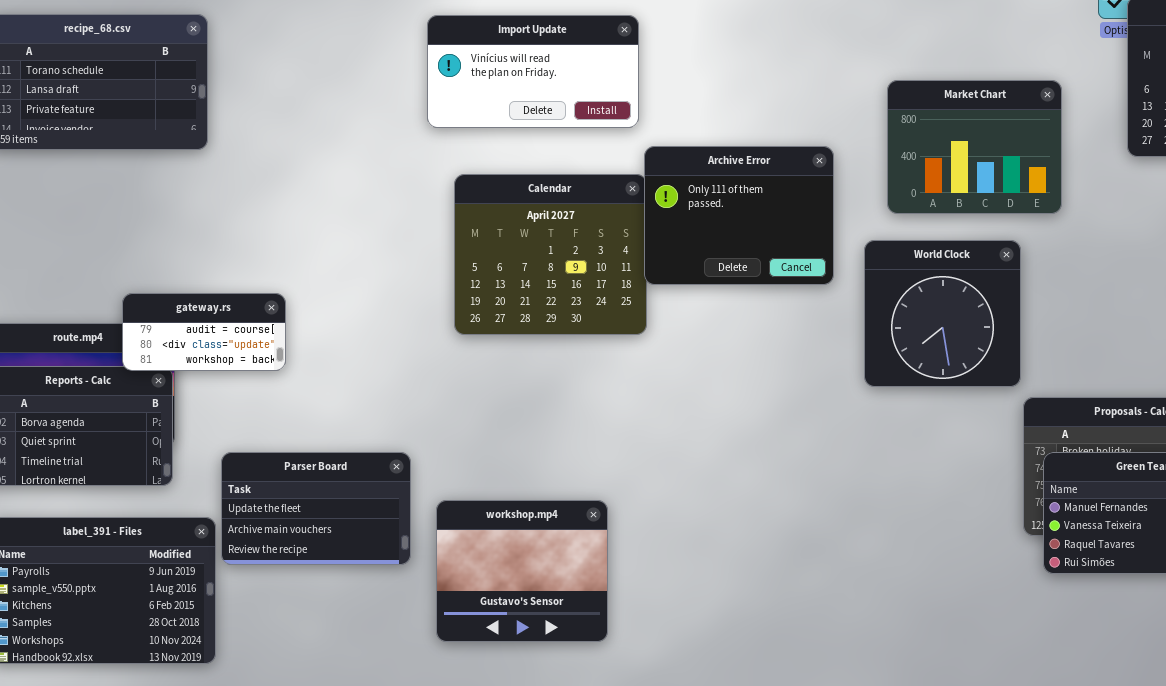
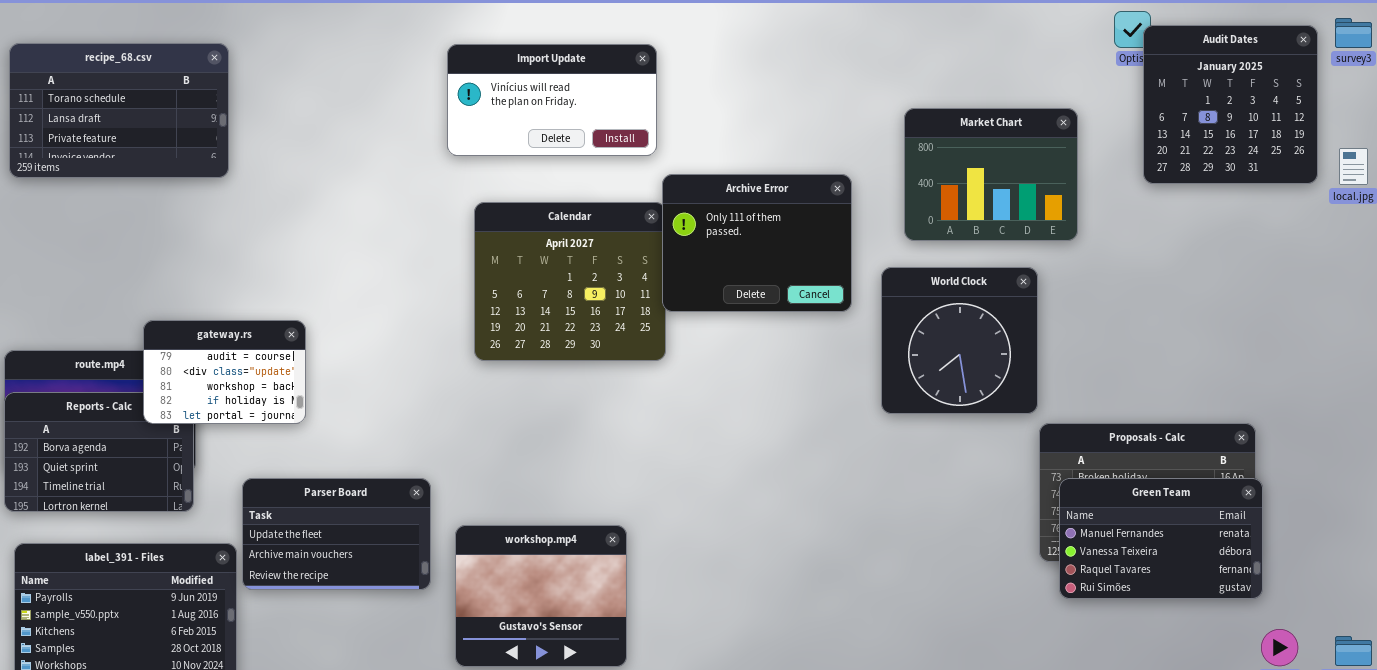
gateway.rs: [122,293,286,371] -> [143,320,306,424], resized

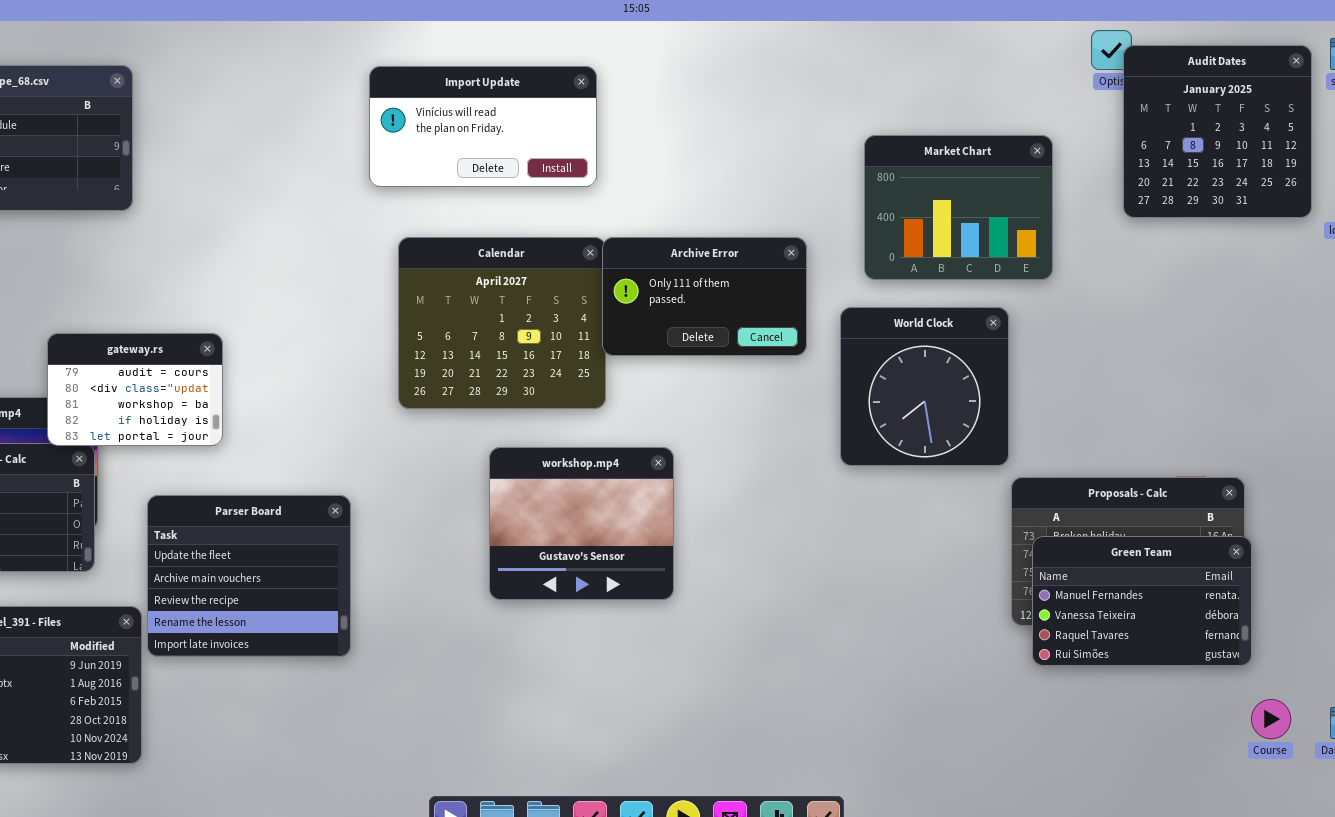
Archive Error: [662,174,852,312] -> [602,237,807,356], resized
gateway.rs: [143,320,306,424] -> [47,333,223,446], moved
Parser Board: [242,478,431,590] -> [147,495,351,657], resized
workshop.mp4: [455,525,627,667] -> [489,447,674,600], moved

